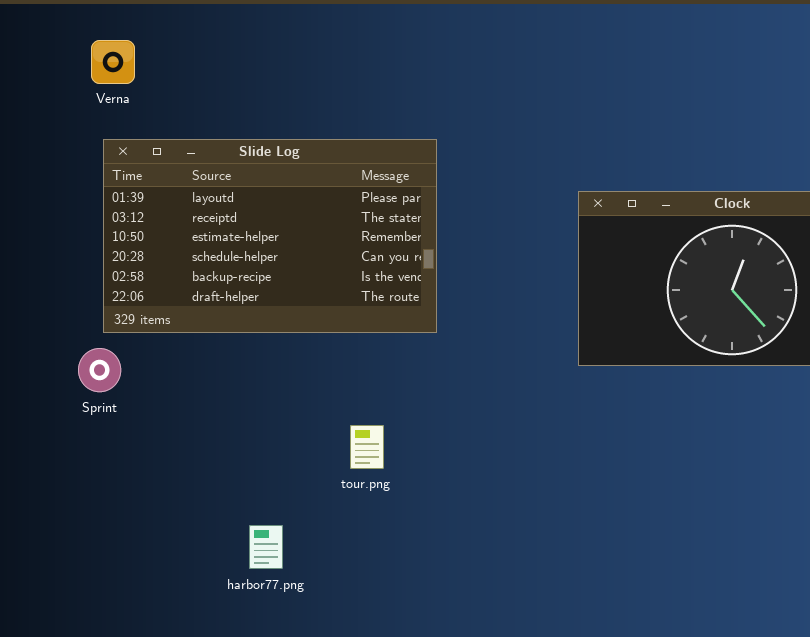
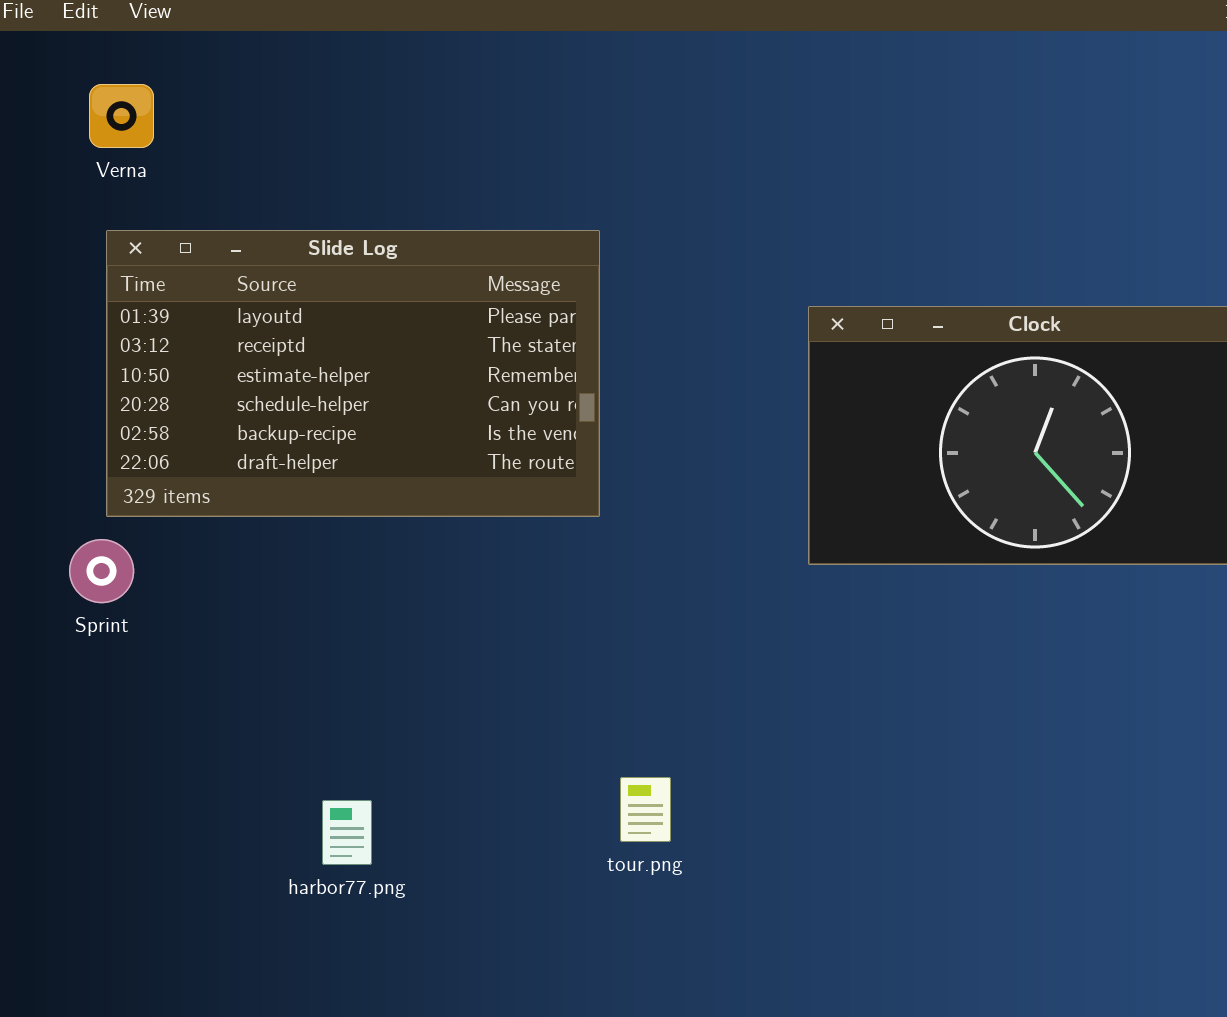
tour.png: [350,425,384,469] -> [620,777,671,842], moved

